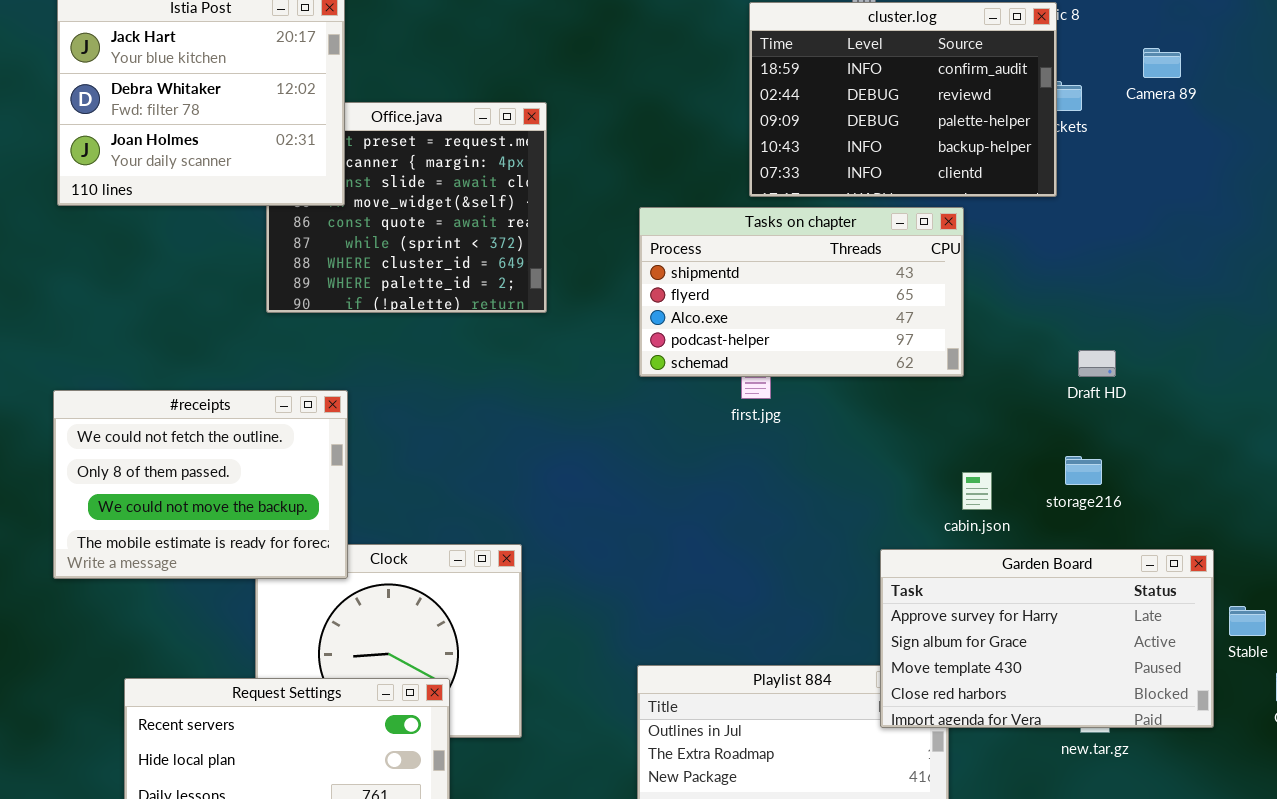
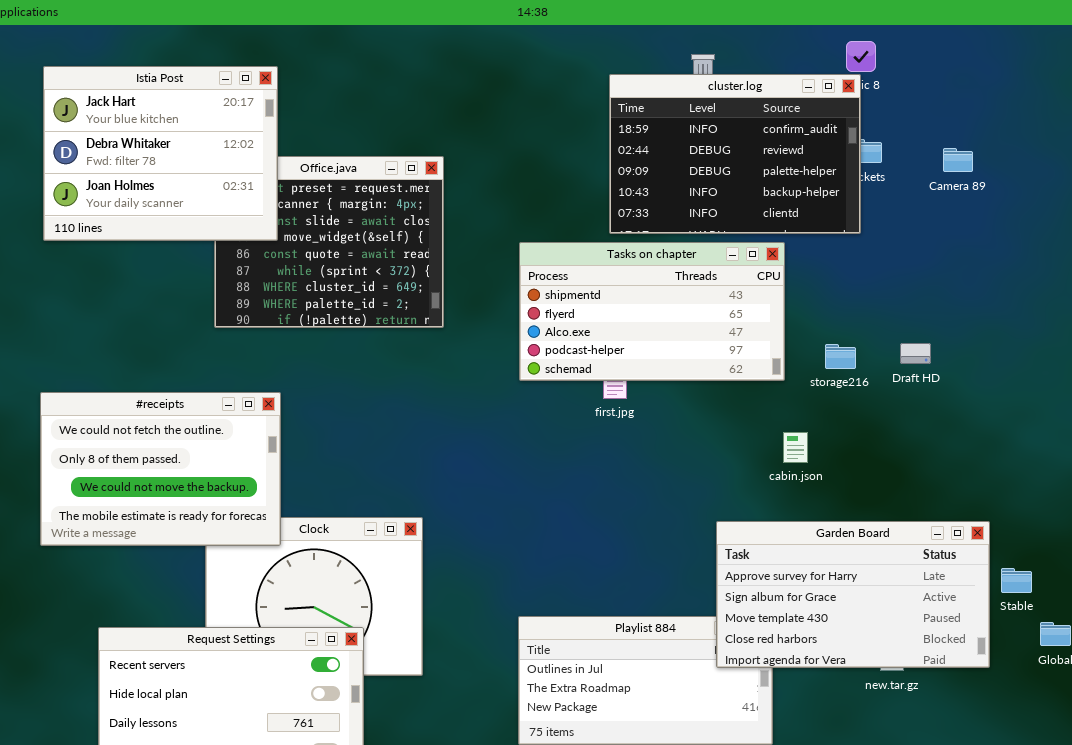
Camera 89: [1143,48,1181,78] -> [943,148,973,172], moved
Draft HD: [1078,350,1116,377] -> [900,343,931,364], moved
storage216: [1065,456,1102,485] -> [825,344,856,369], moved
cabin.json: [962,472,992,510] -> [783,432,808,463], moved

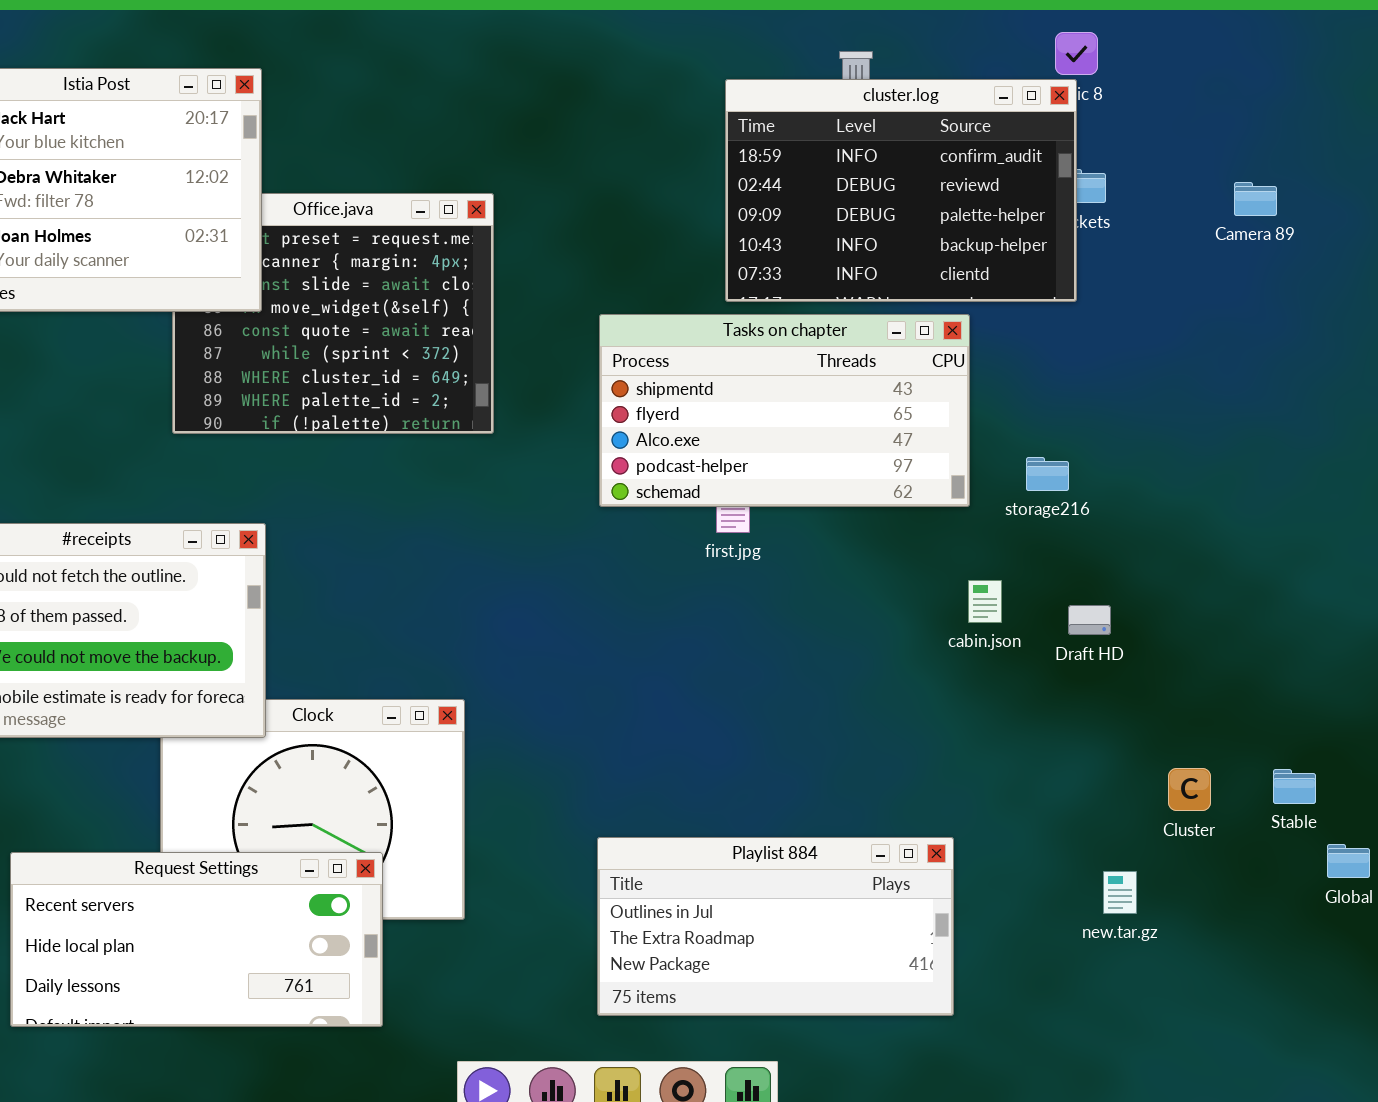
Camera 89: [943,148,973,172] -> [1234,182,1277,216], moved
Draft HD: [900,343,931,364] -> [1068,605,1111,635], moved
Garden Board: [716,521,990,668] -> none, closed

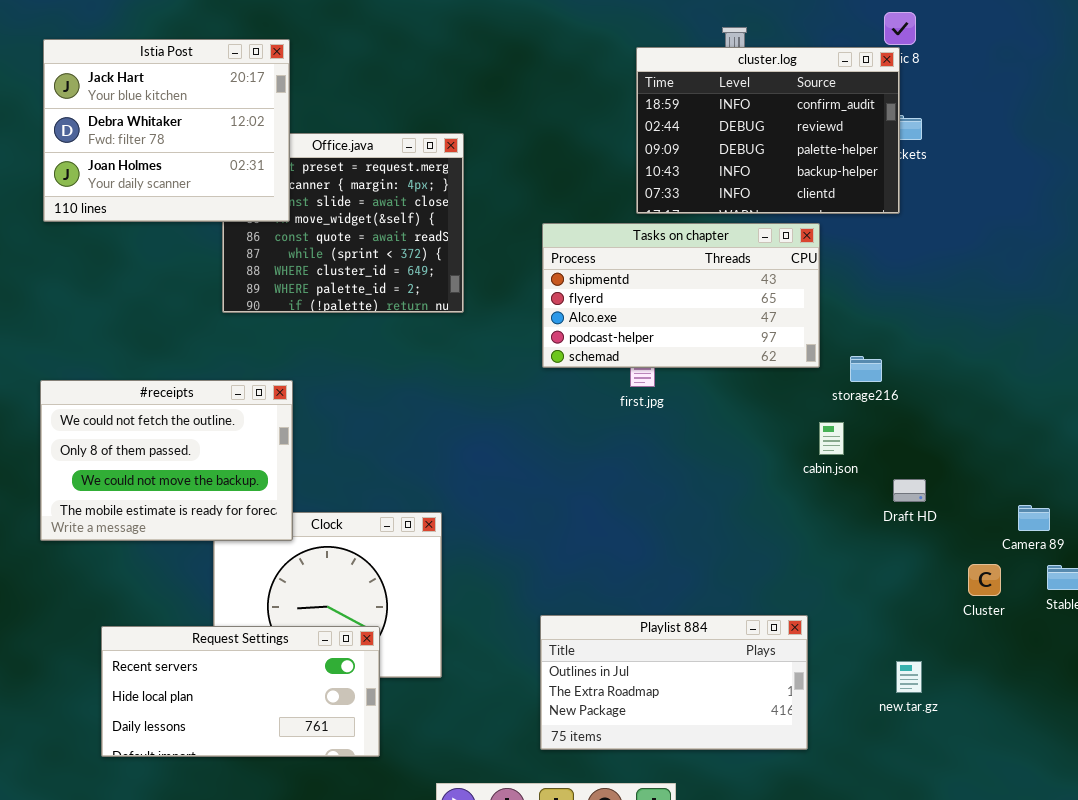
Camera 89: [1234,182,1277,216] -> [1018,505,1050,531], moved
storage216: [1026,457,1069,491] -> [850,356,882,382], moved
Draft HD: [1068,605,1111,635] -> [893,479,926,502], moved
new.tar.gz: [1103,871,1137,914] -> [896,661,922,693], moved

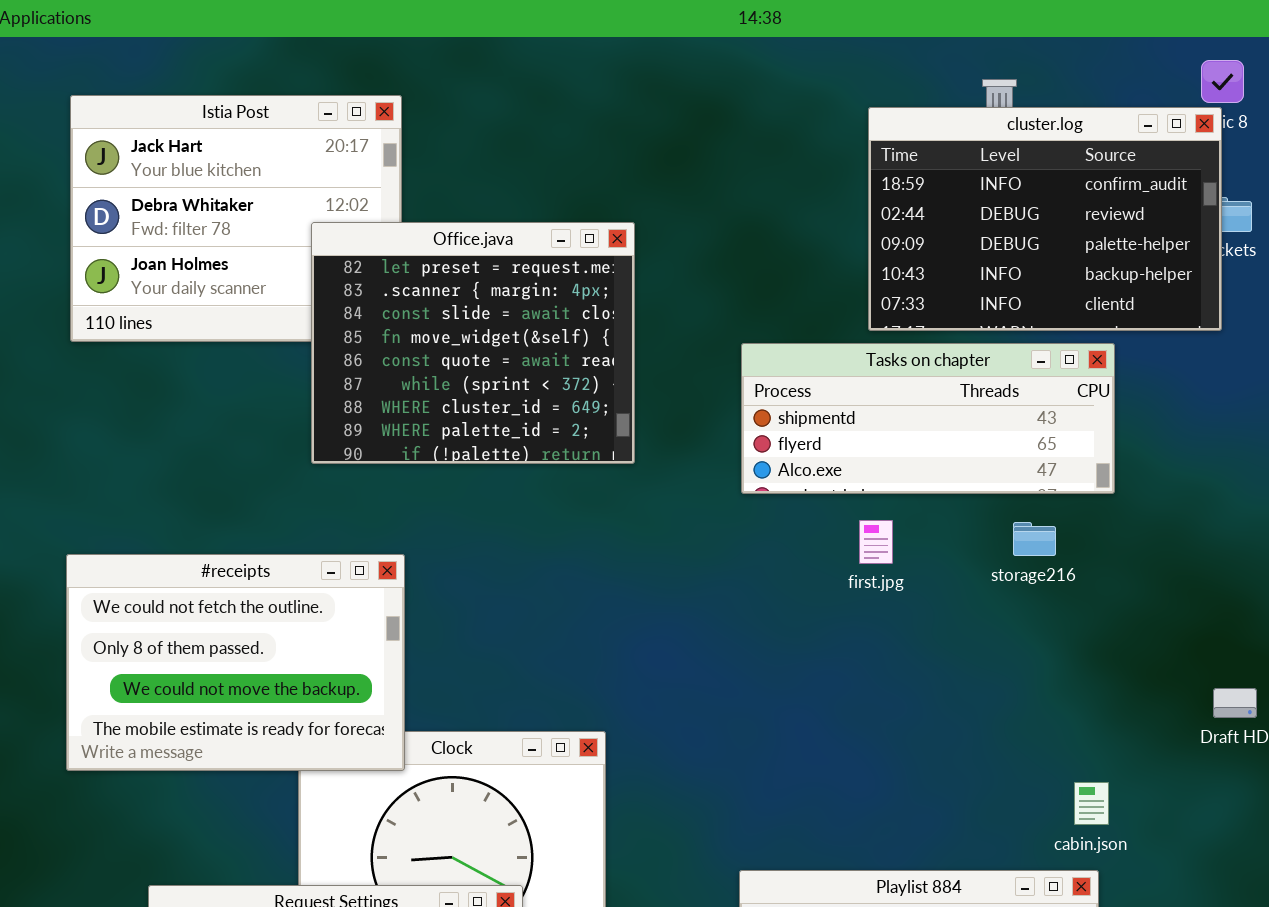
Office.java: [222,133,464,313] -> [311,222,635,464], raised
Tasks on chapter: [542,223,820,368] -> [741,343,1115,494], resized
storage216: [850,356,882,382] -> [1013,522,1056,556], moved
cabin.json: [819,422,844,455] -> [1074,782,1109,825], moved

